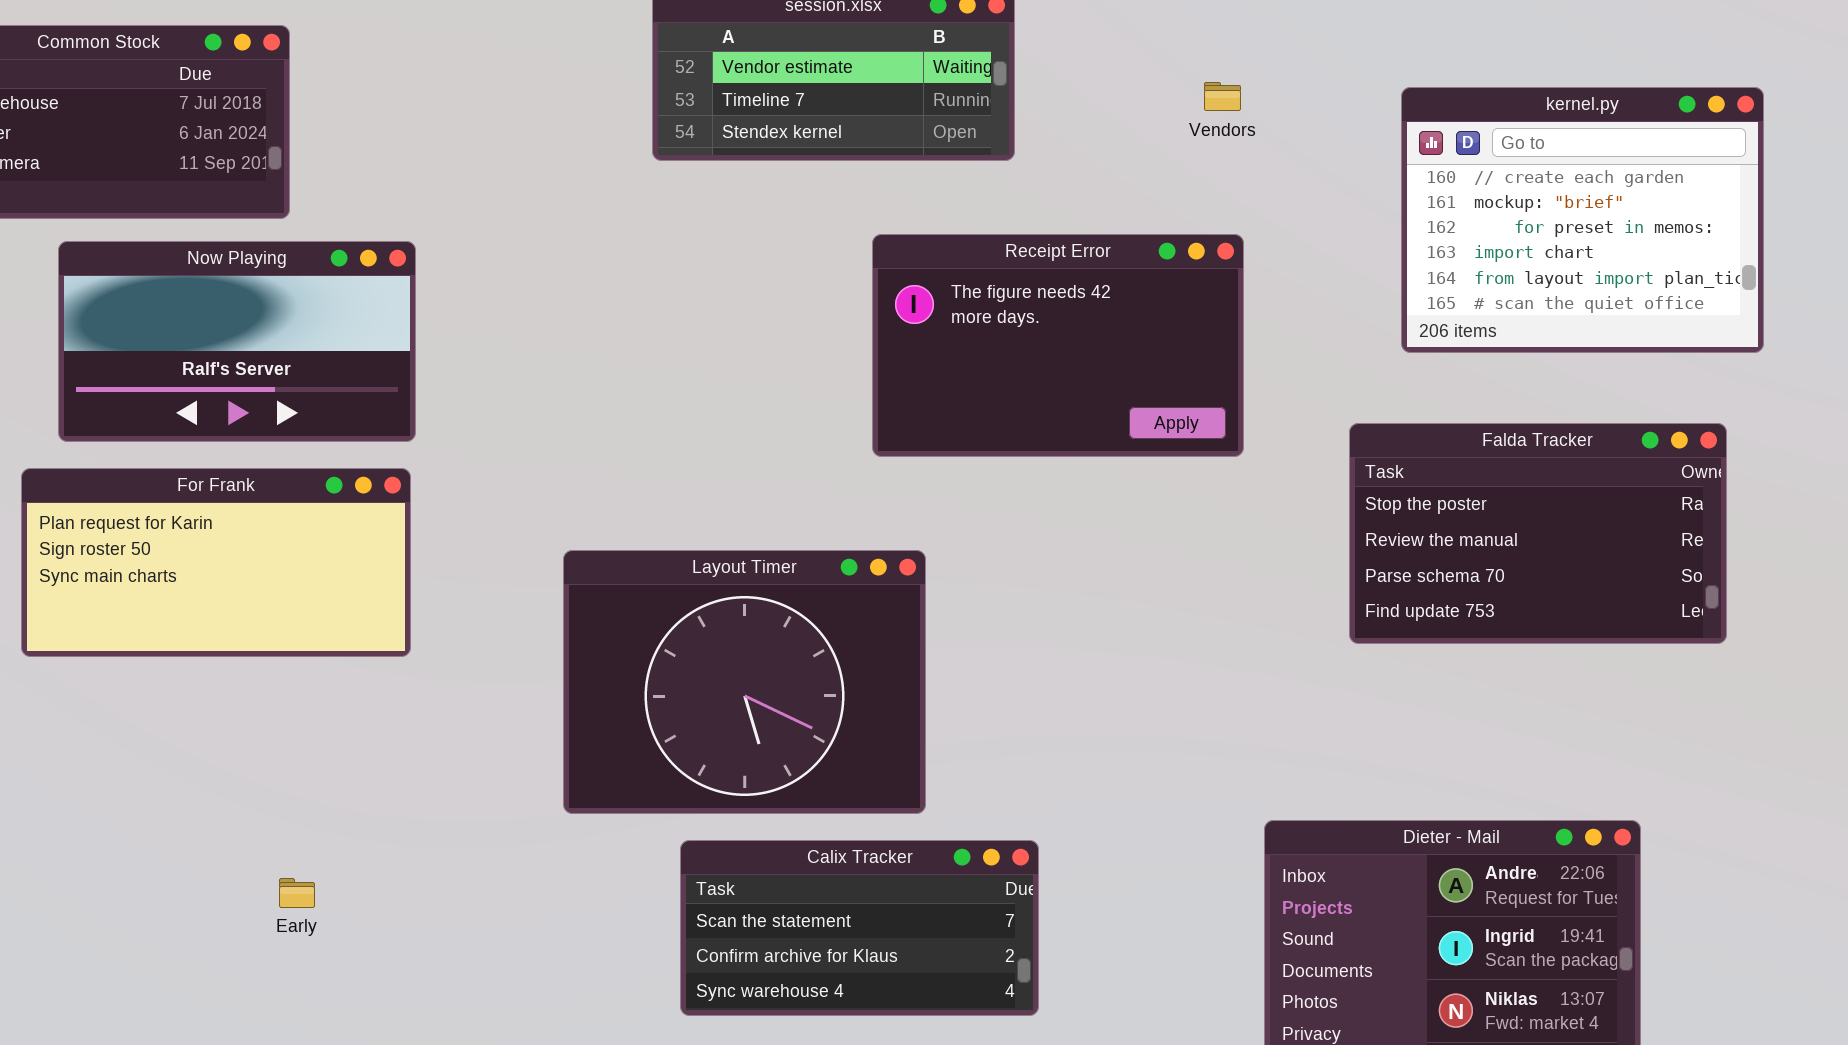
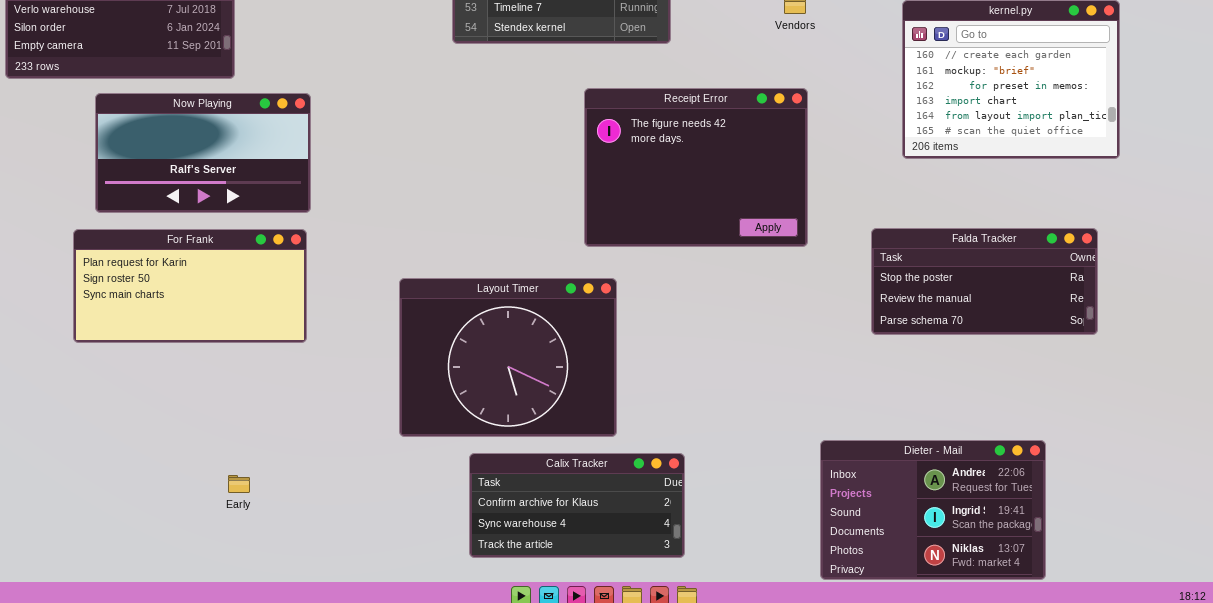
Receipt Error: [872,234,1244,457] -> [584,88,808,247], resized
Falda Tracker: [1349,423,1727,644] -> [871,228,1098,335], resized
Calix Tracker: [680,840,1039,1016] -> [469,453,685,558], scrolled down 1 row

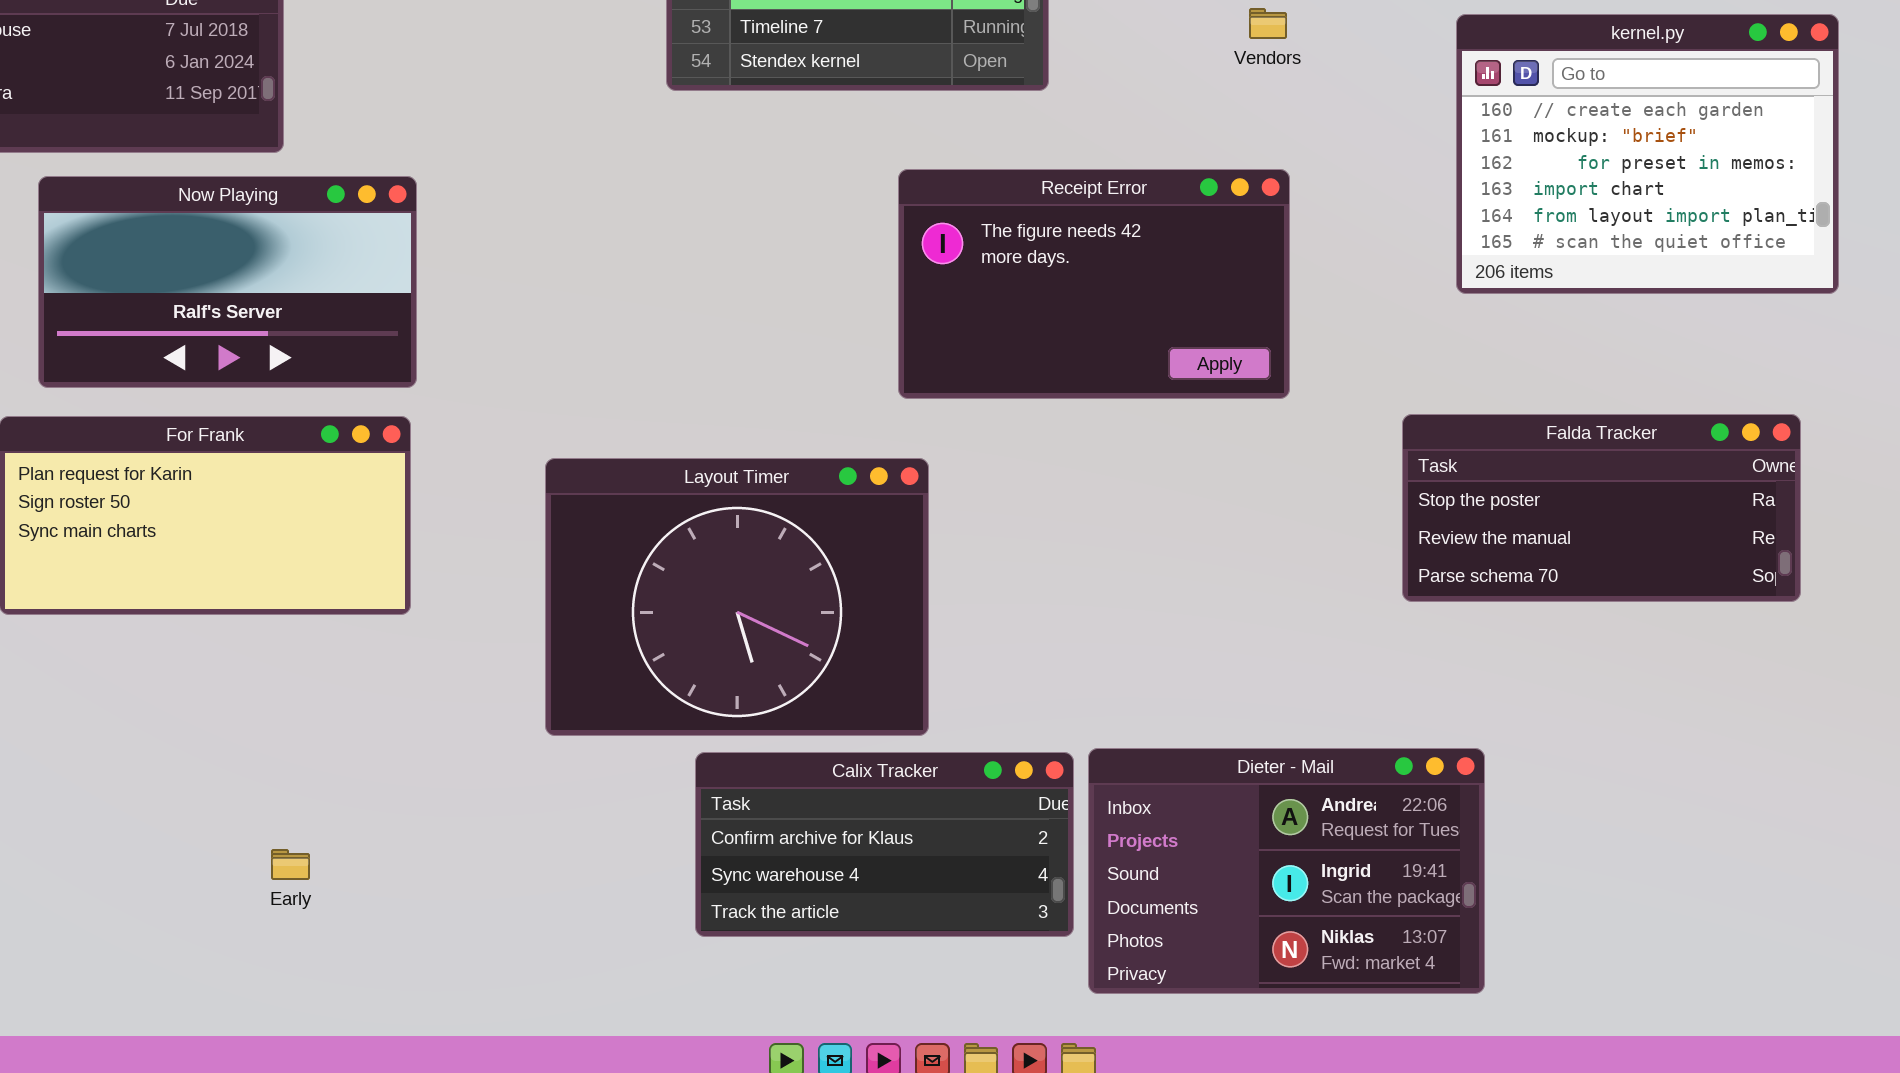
Receipt Error: [584,88,808,247] -> [898,169,1290,399], resized
Layout Timer: [399,278,617,437] -> [545,458,929,736], moved
Dieter - Mail: [820,440,1046,580] -> [1088,748,1485,994], moved
Calix Tracker: [469,453,685,558] -> [695,752,1074,937], moved

